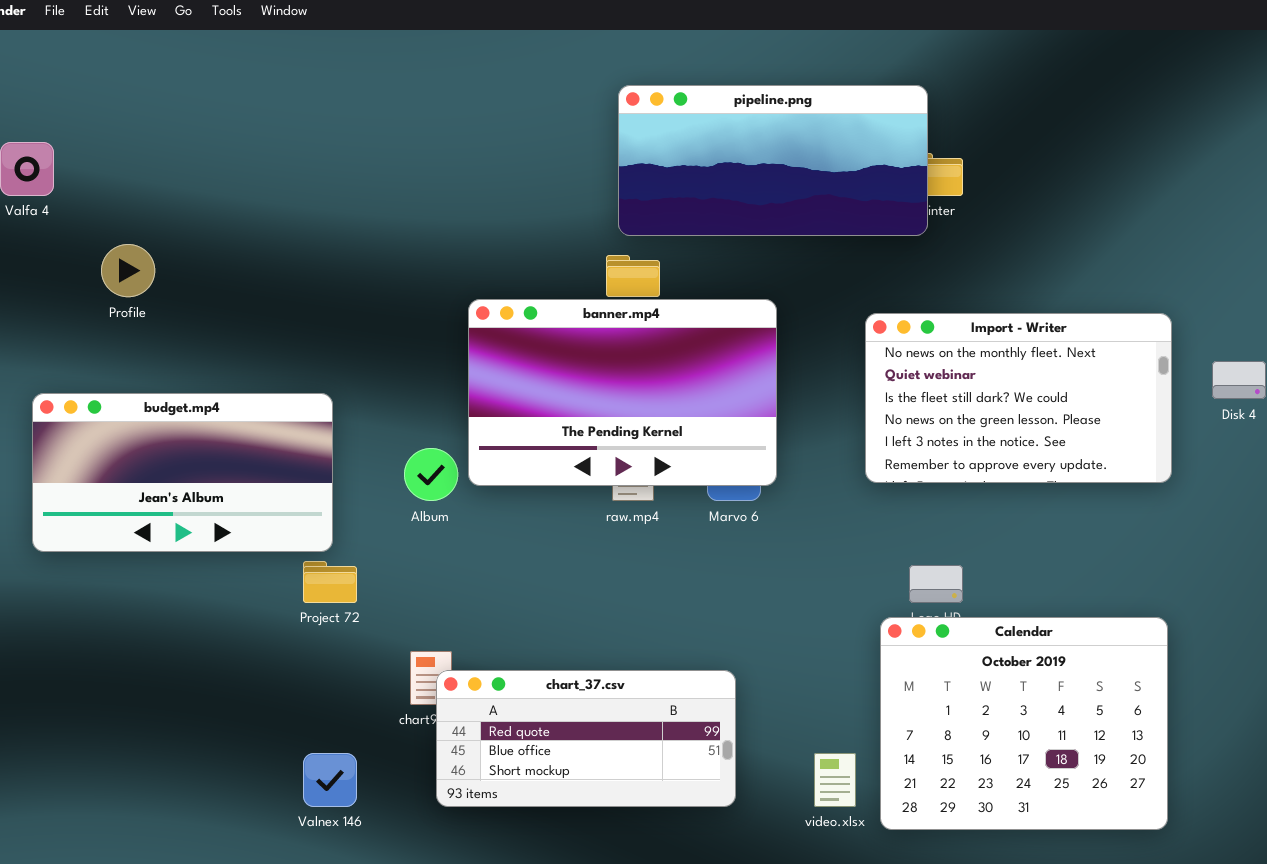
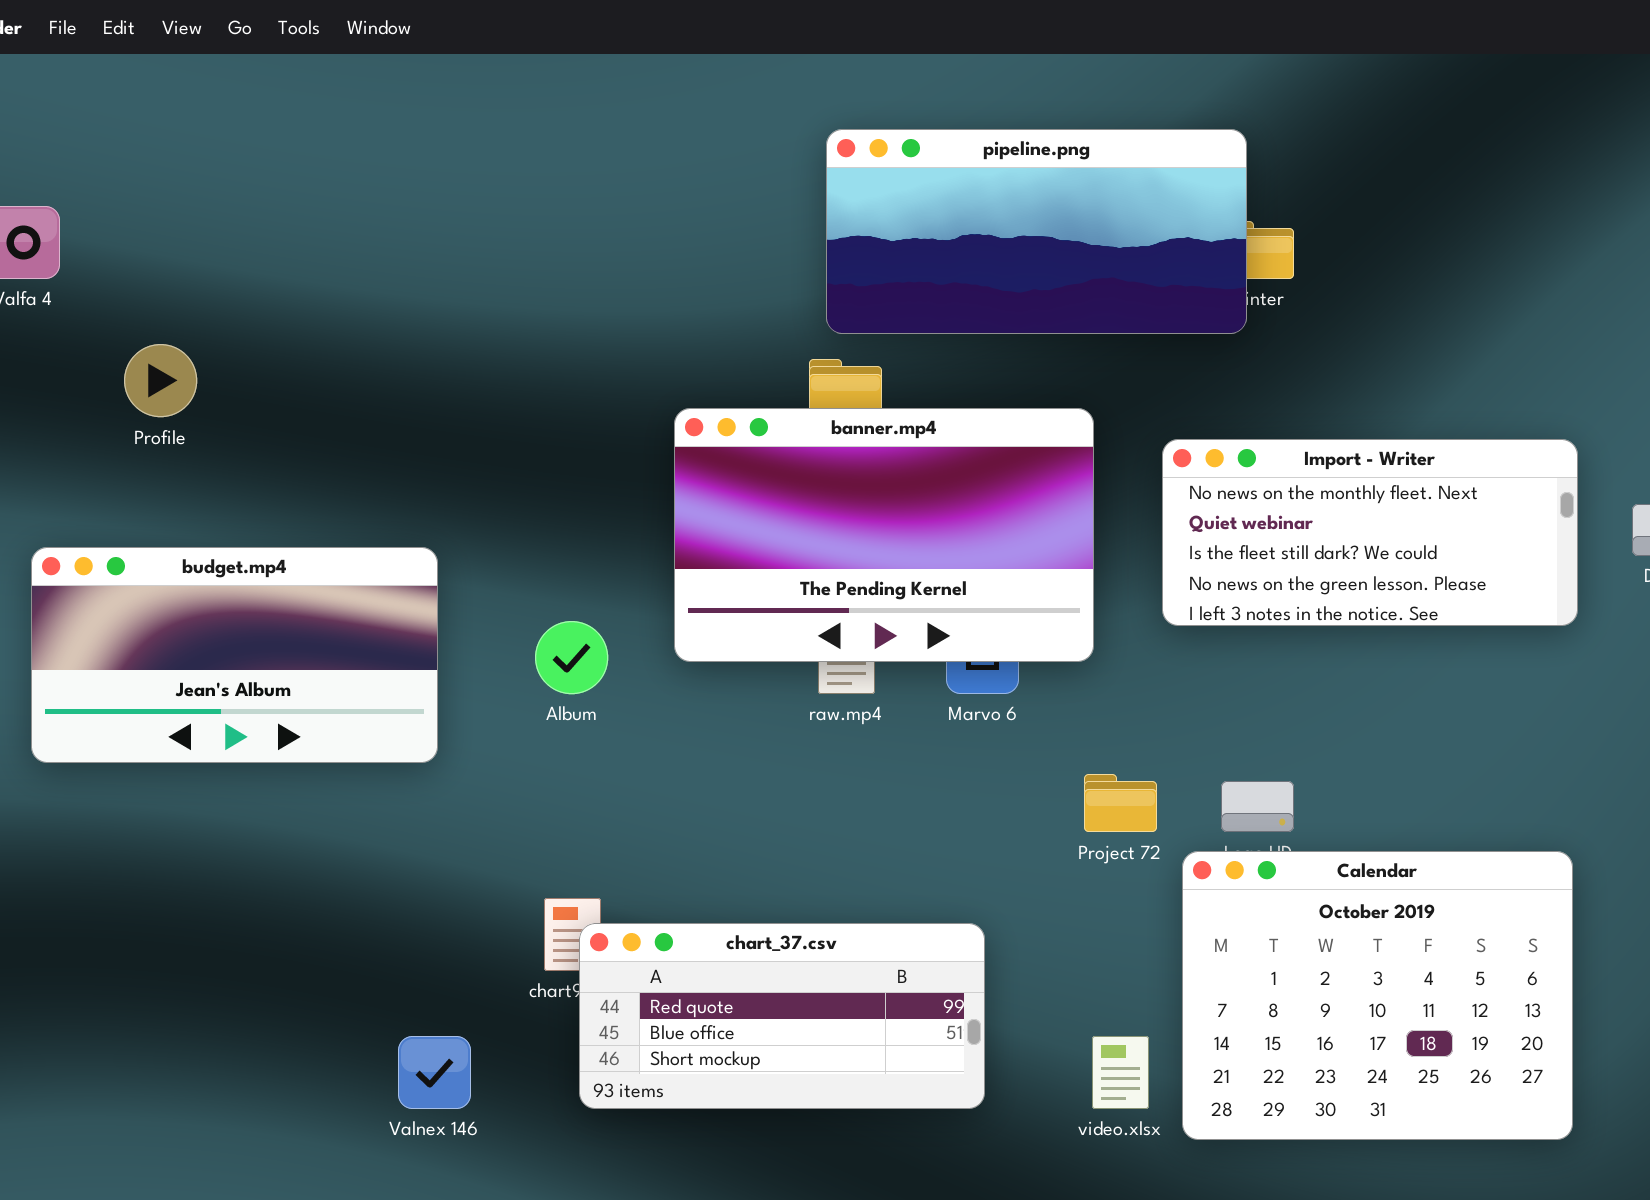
banner.mp4: [468,299,777,486] -> [674,408,1094,662], moved
Import - Writer: [865,313,1172,483] -> [1162,439,1578,626], resized
Project 72: [303,561,357,603] -> [1084,774,1157,832], moved

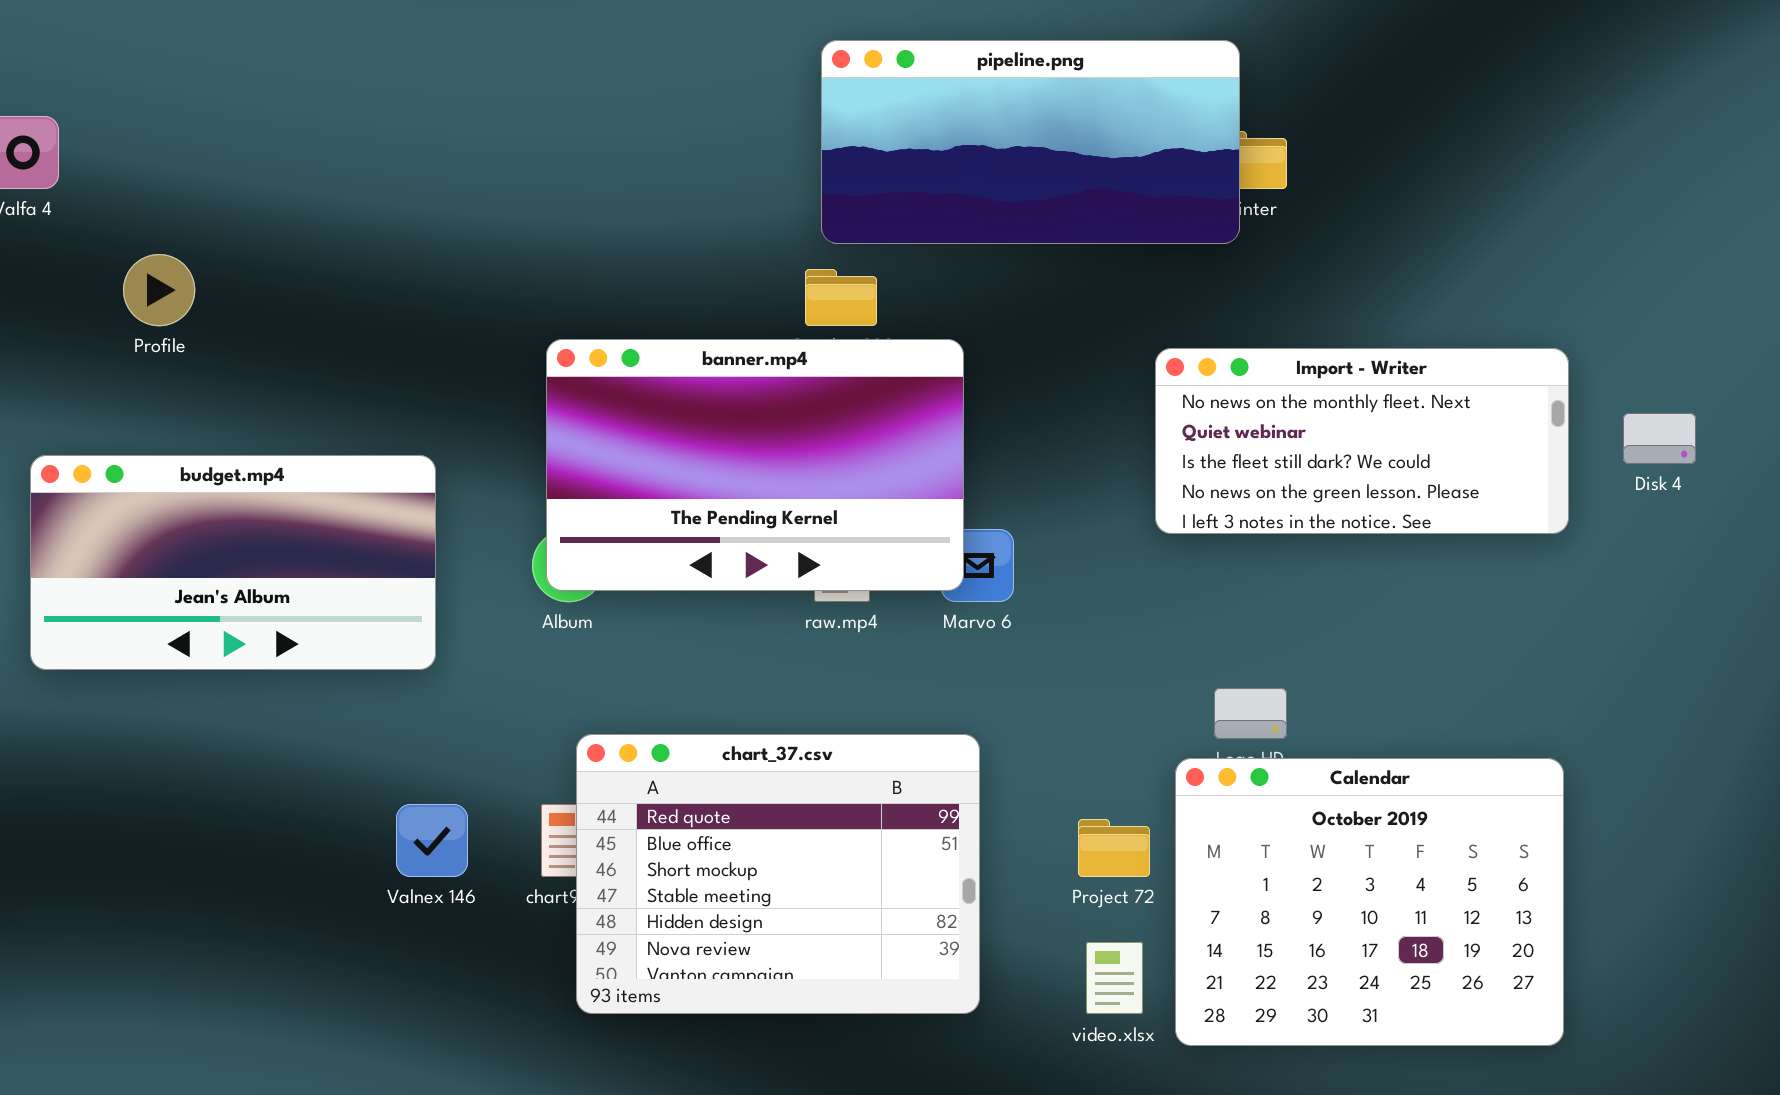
banner.mp4: [674,408,1094,662] -> [546,339,964,591], moved
Project 72: [1084,774,1157,832] -> [1078,819,1150,877], moved
chart_37.csv: [579,923,985,1109] -> [576,734,980,1014], resized
Valnex 146: [398,1036,471,1109] -> [396,804,468,877], moved

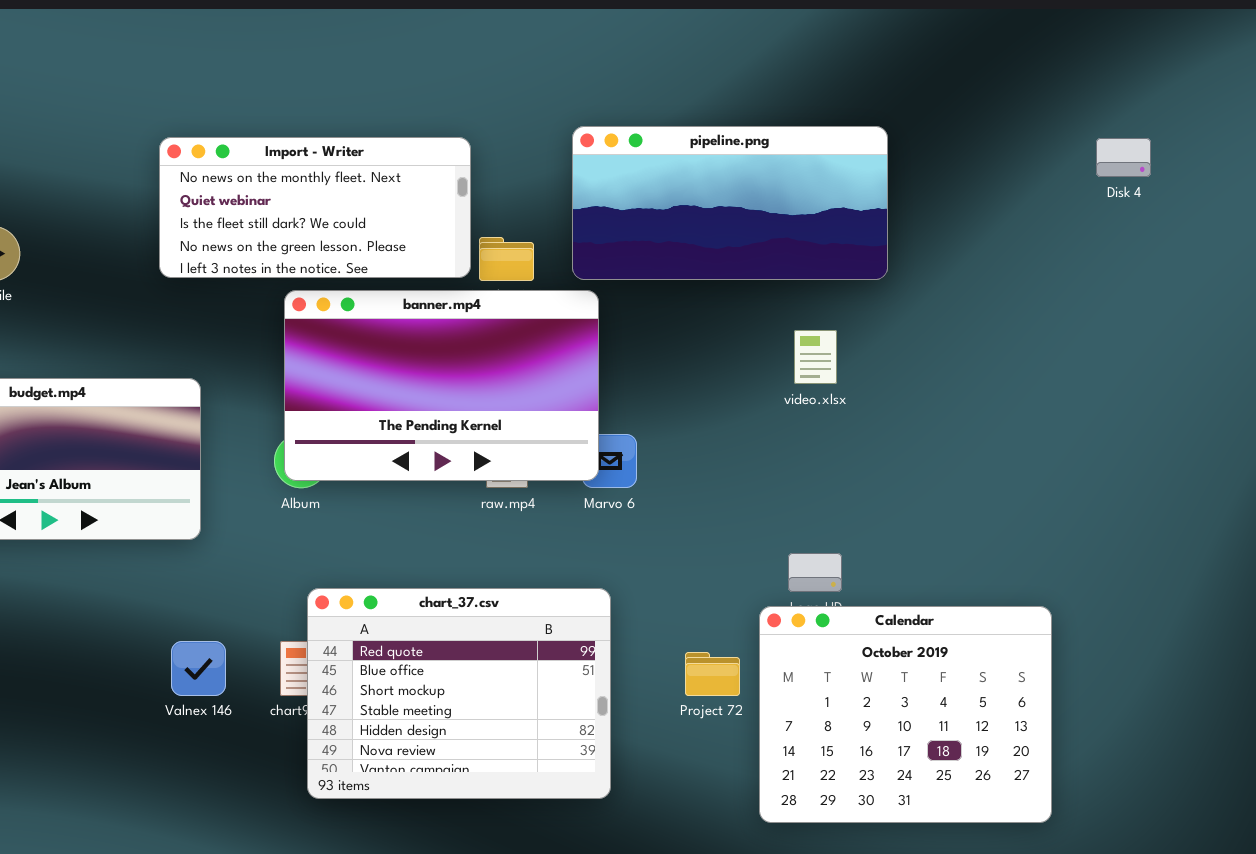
pipeline.png: [821,40,1240,244] -> [572,126,888,280], moved
Import - Writer: [1155,348,1569,534] -> [159,137,471,278], moved
Disk 4: [1623,413,1696,464] -> [1096,138,1151,177], moved
video.xlsx: [1086,942,1143,1014] -> [794,330,837,384], moved

